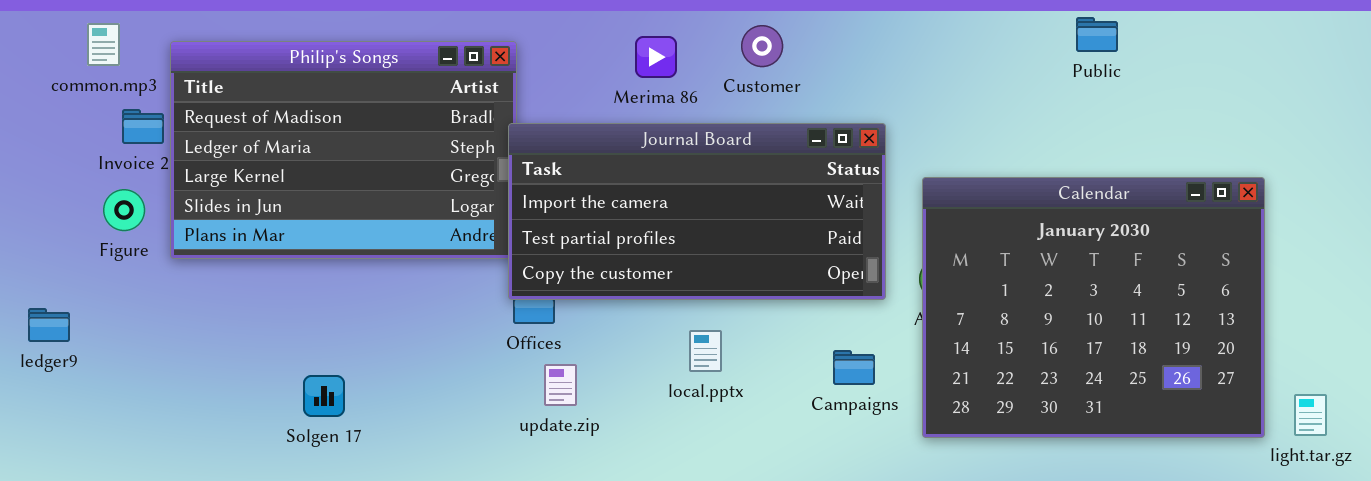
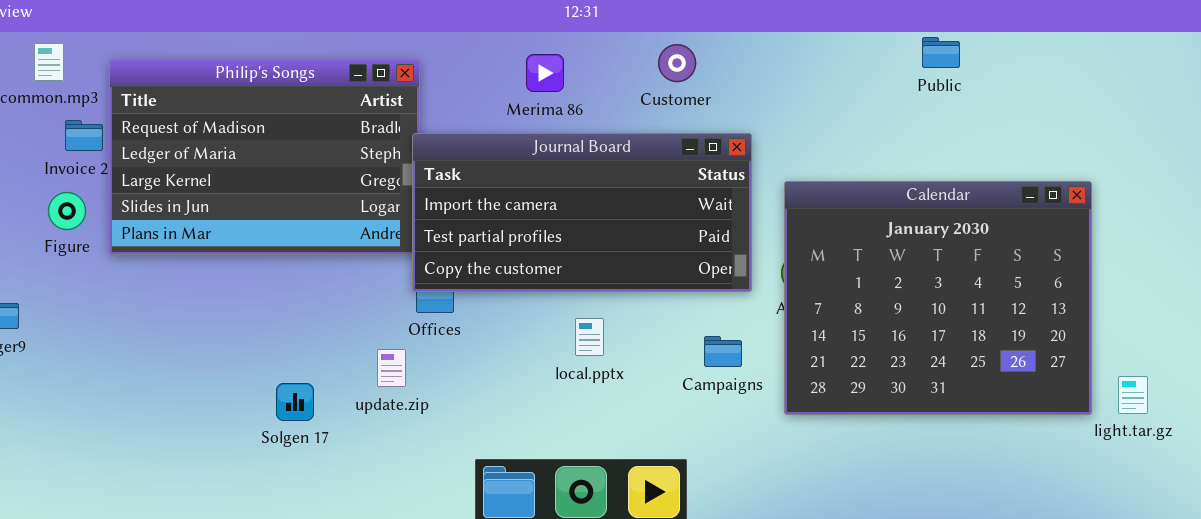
Customer: [741,25,783,67] -> [658,44,696,82], moved
update.zip: [544,364,577,406] -> [377,349,406,387], moved
Solgen 17: [303,375,345,417] -> [276,383,314,421], moved

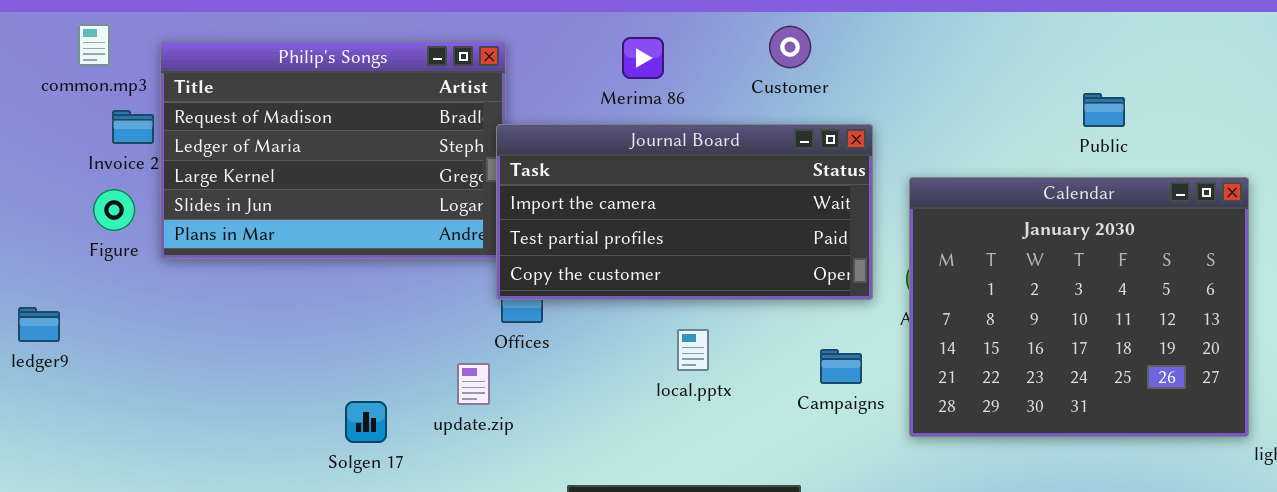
Public: [922,37,960,68] -> [1083,93,1125,127], moved

